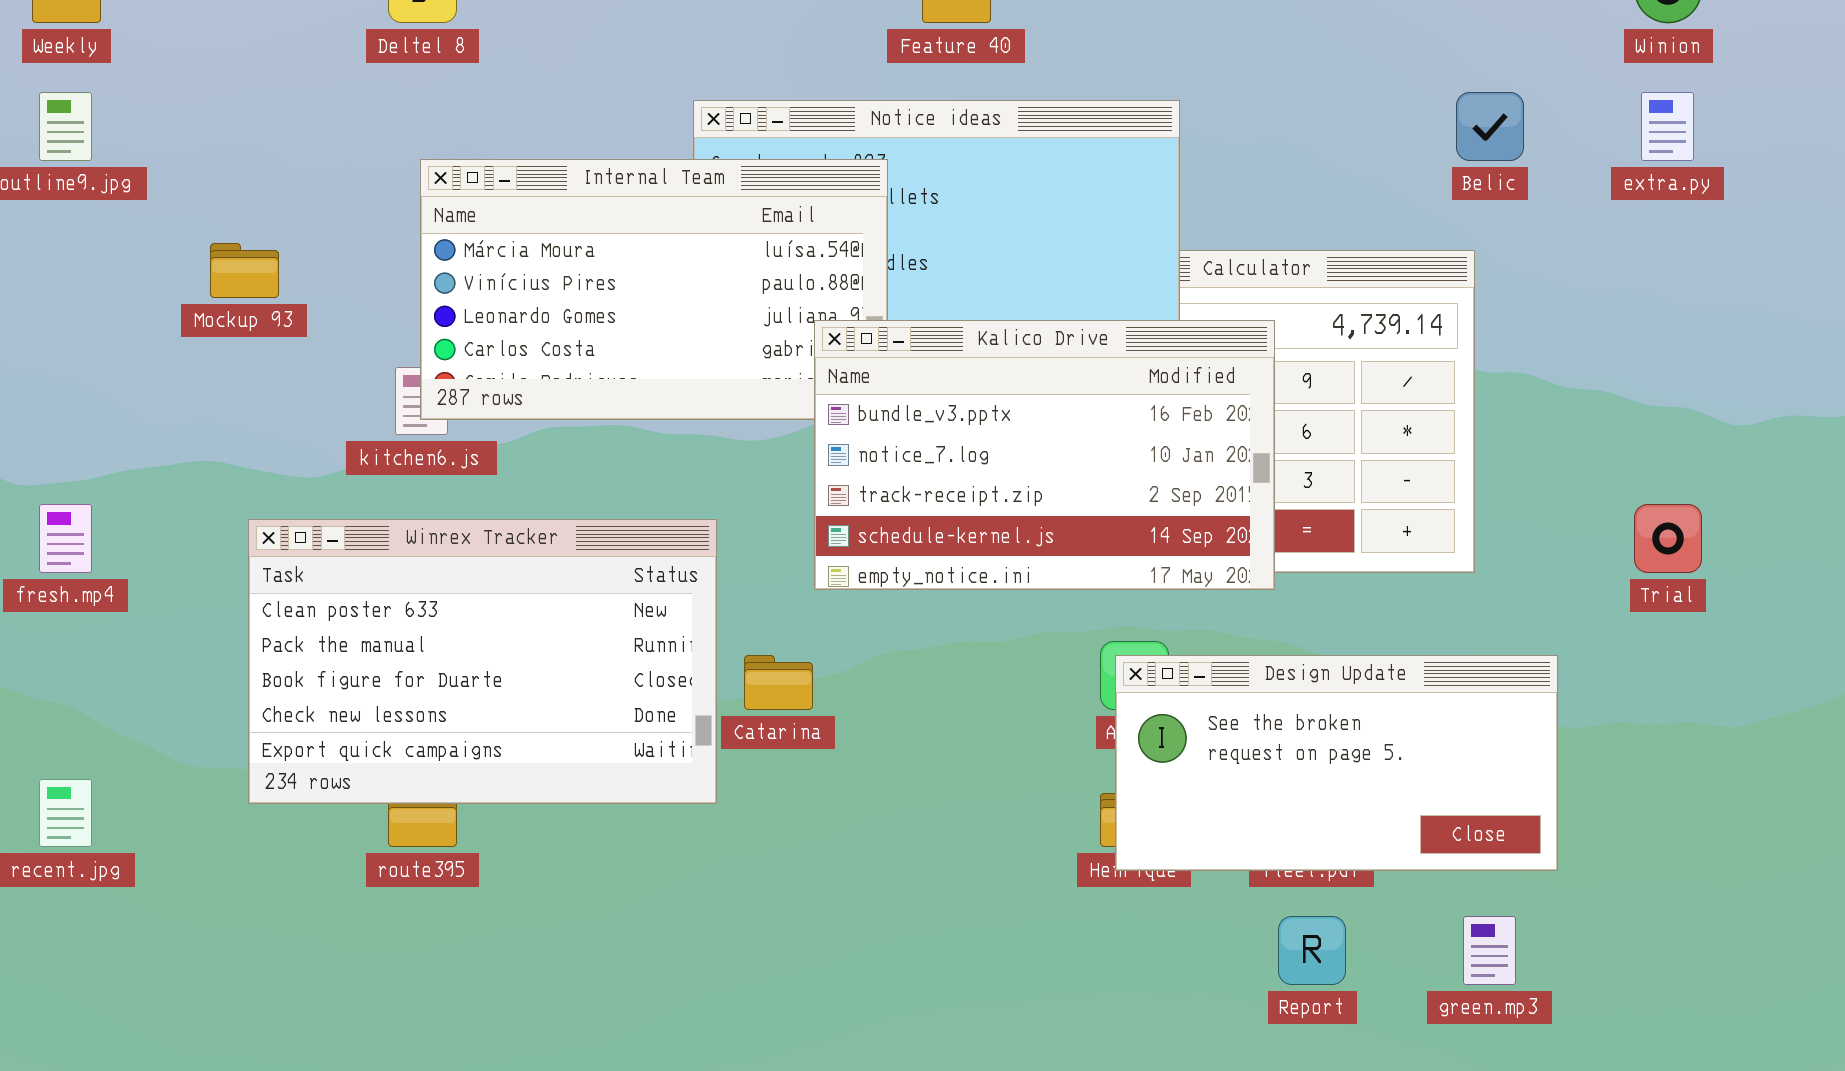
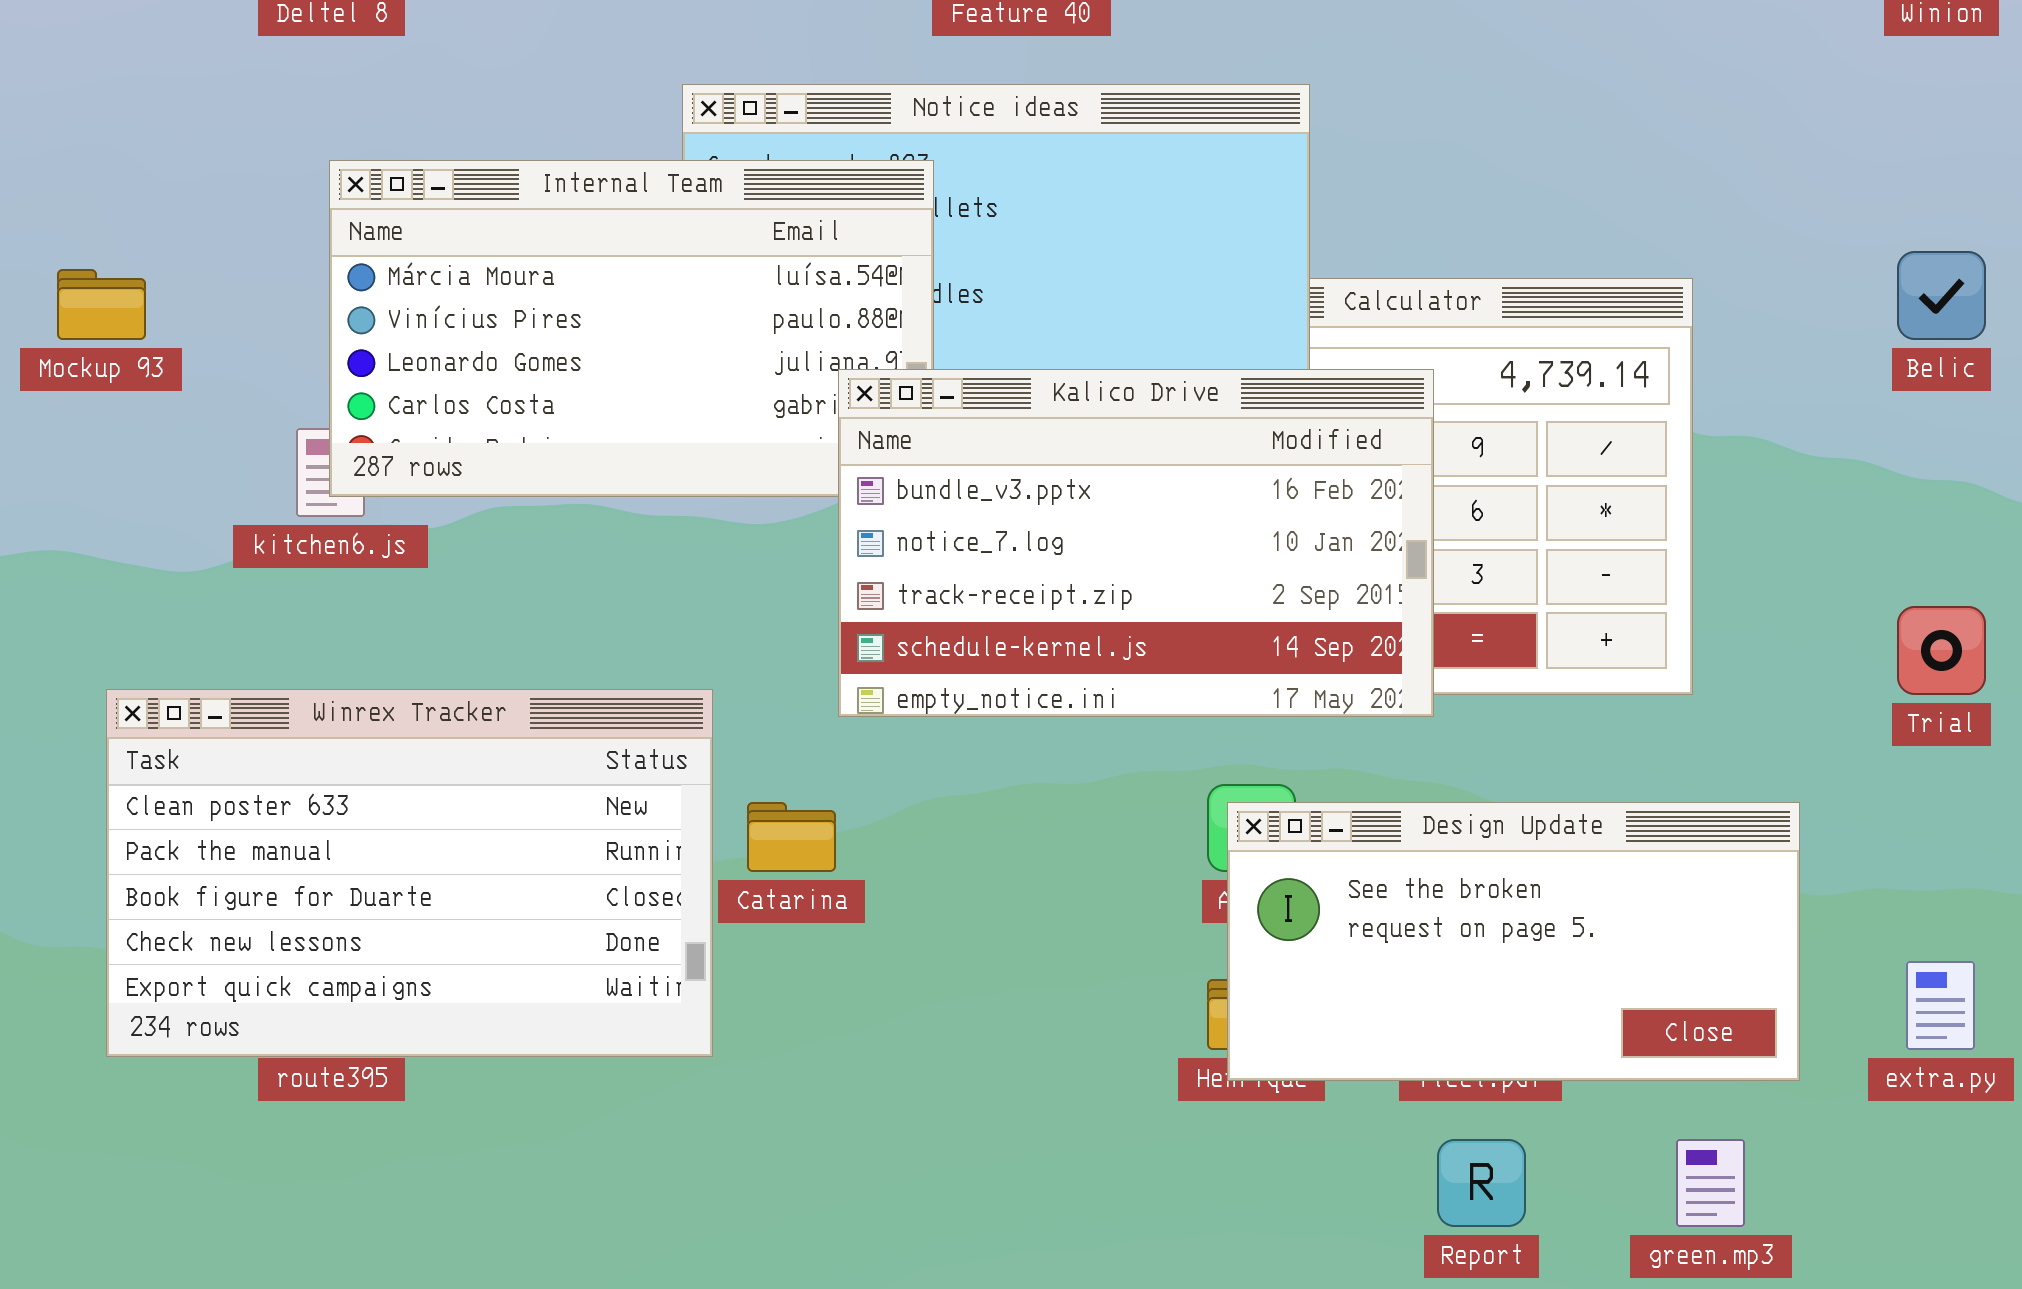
Belic: [1456,92,1524,161] -> [1897,251,1986,340], moved
extra.py: [1641,92,1694,161] -> [1906,961,1975,1050], moved
Winrex Tracker: [248,519,717,804] -> [106,689,713,1057], moved

